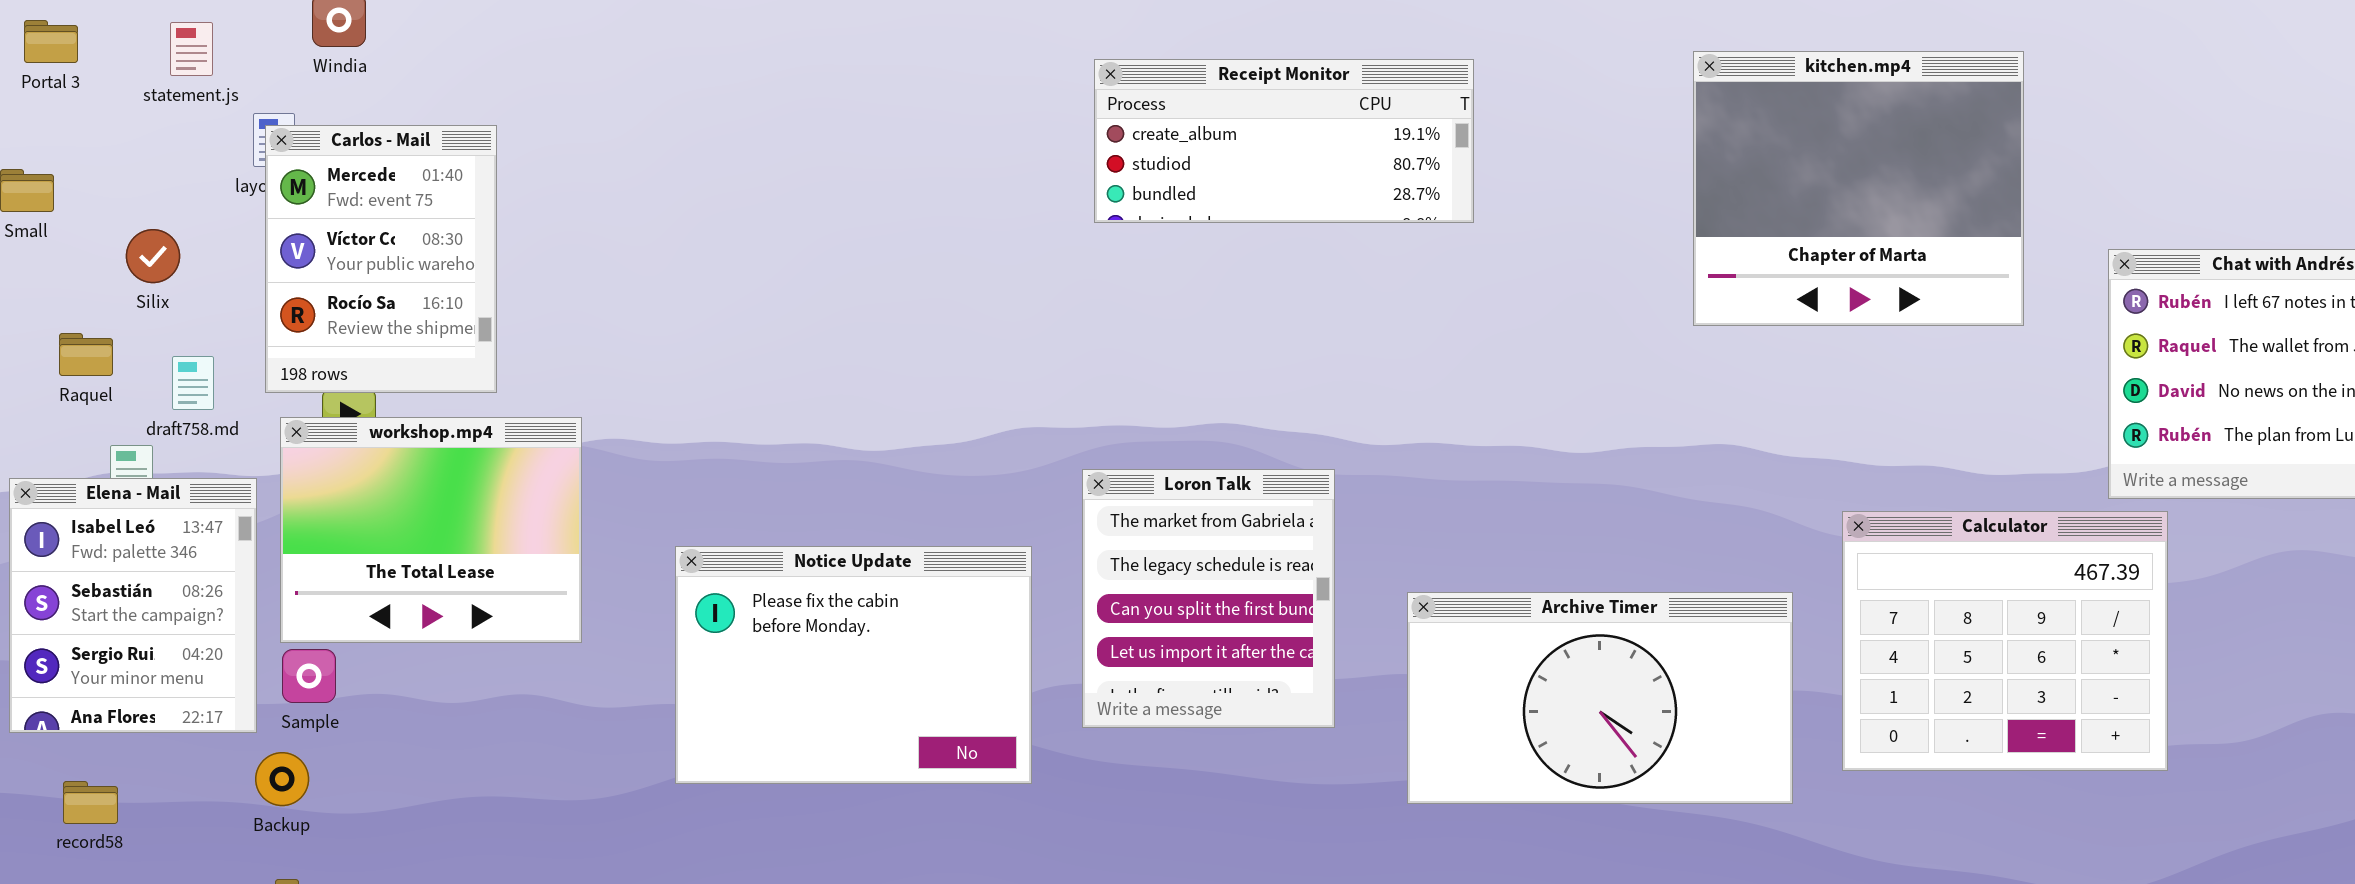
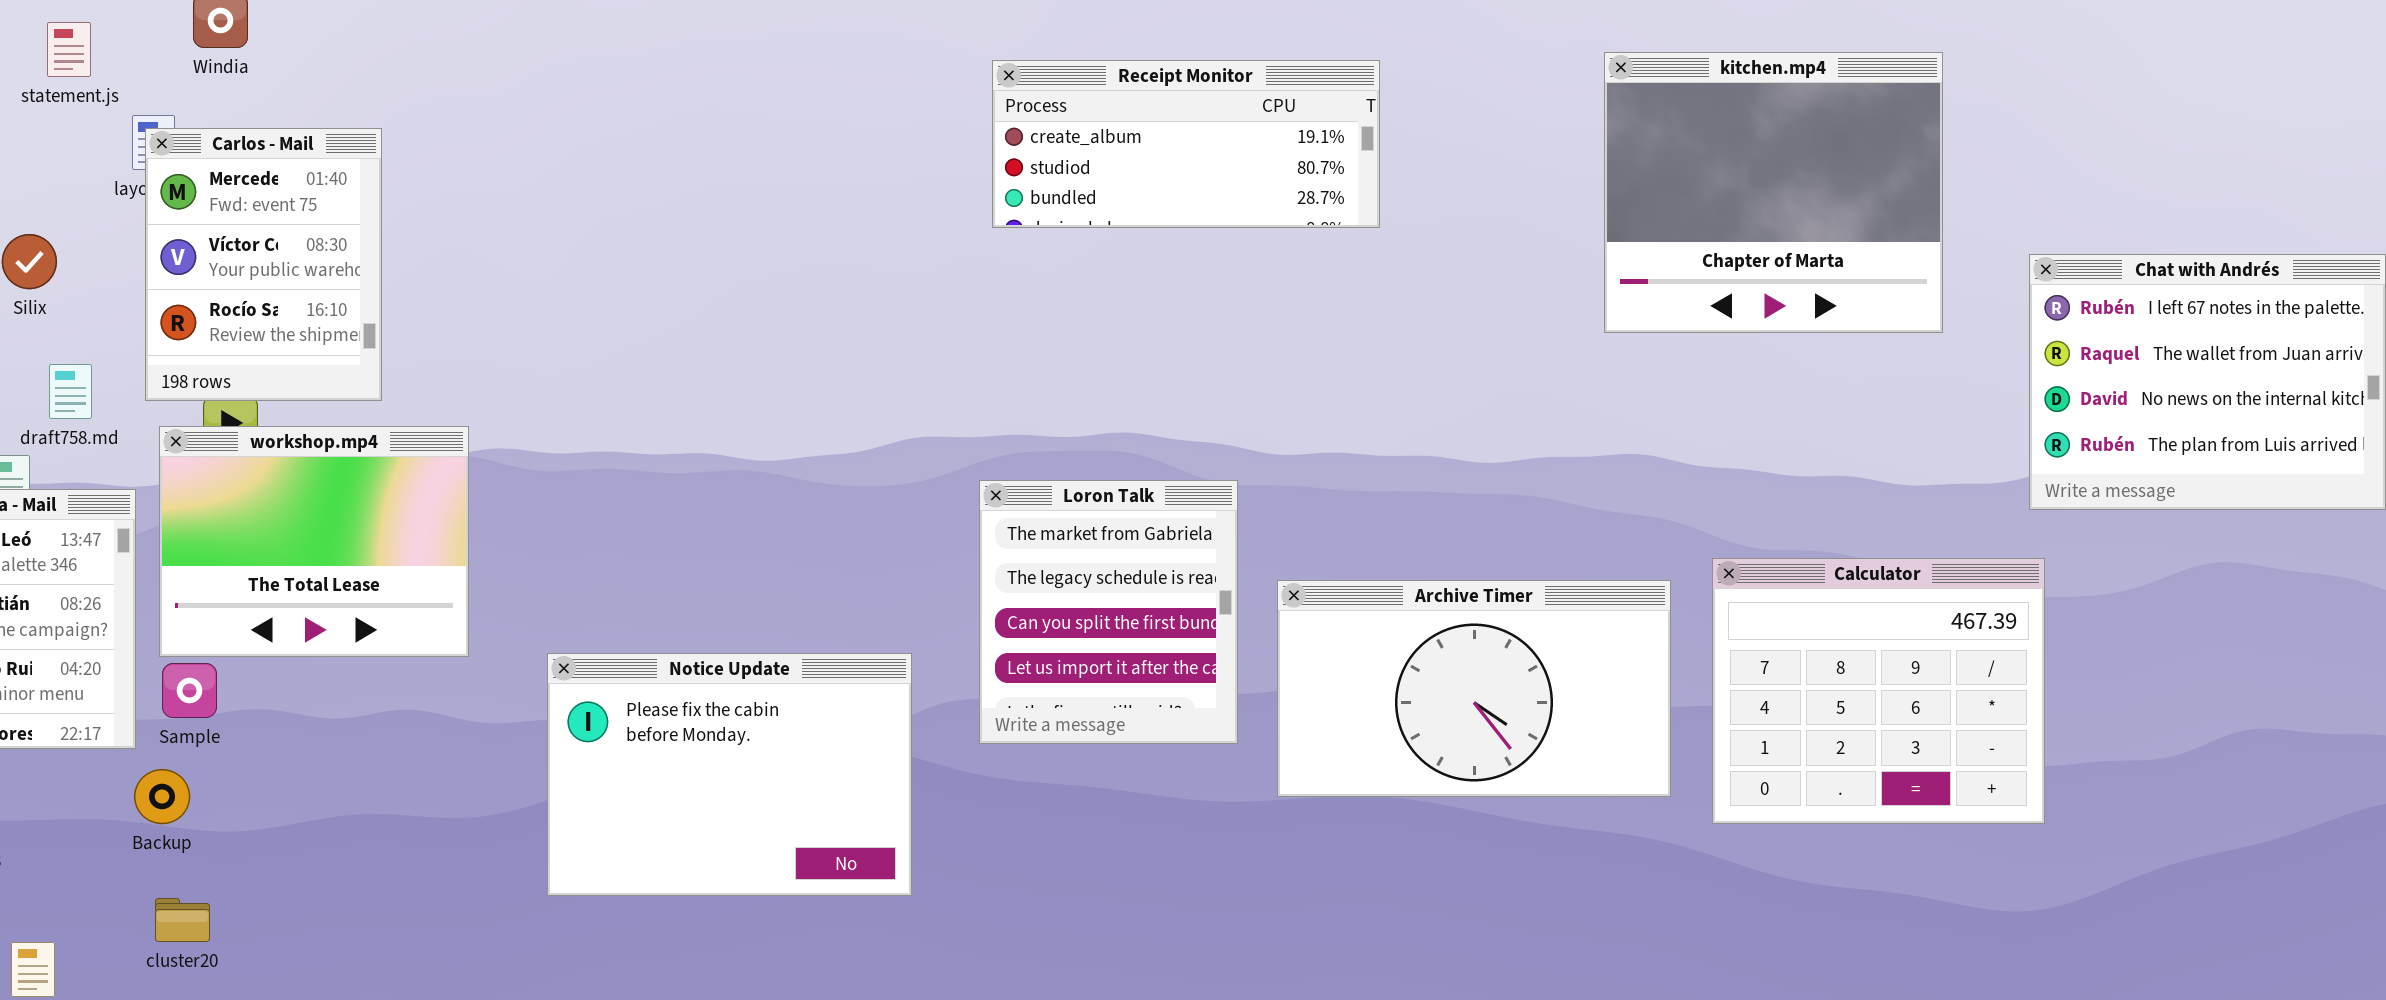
Calculator: [1842,511,2168,771] -> [1712,558,2045,824], moved
Notice Update: [675,546,1032,784] -> [547,653,912,896], moved
Archive Timer: [1407,592,1793,804] -> [1277,580,1671,797], moved

